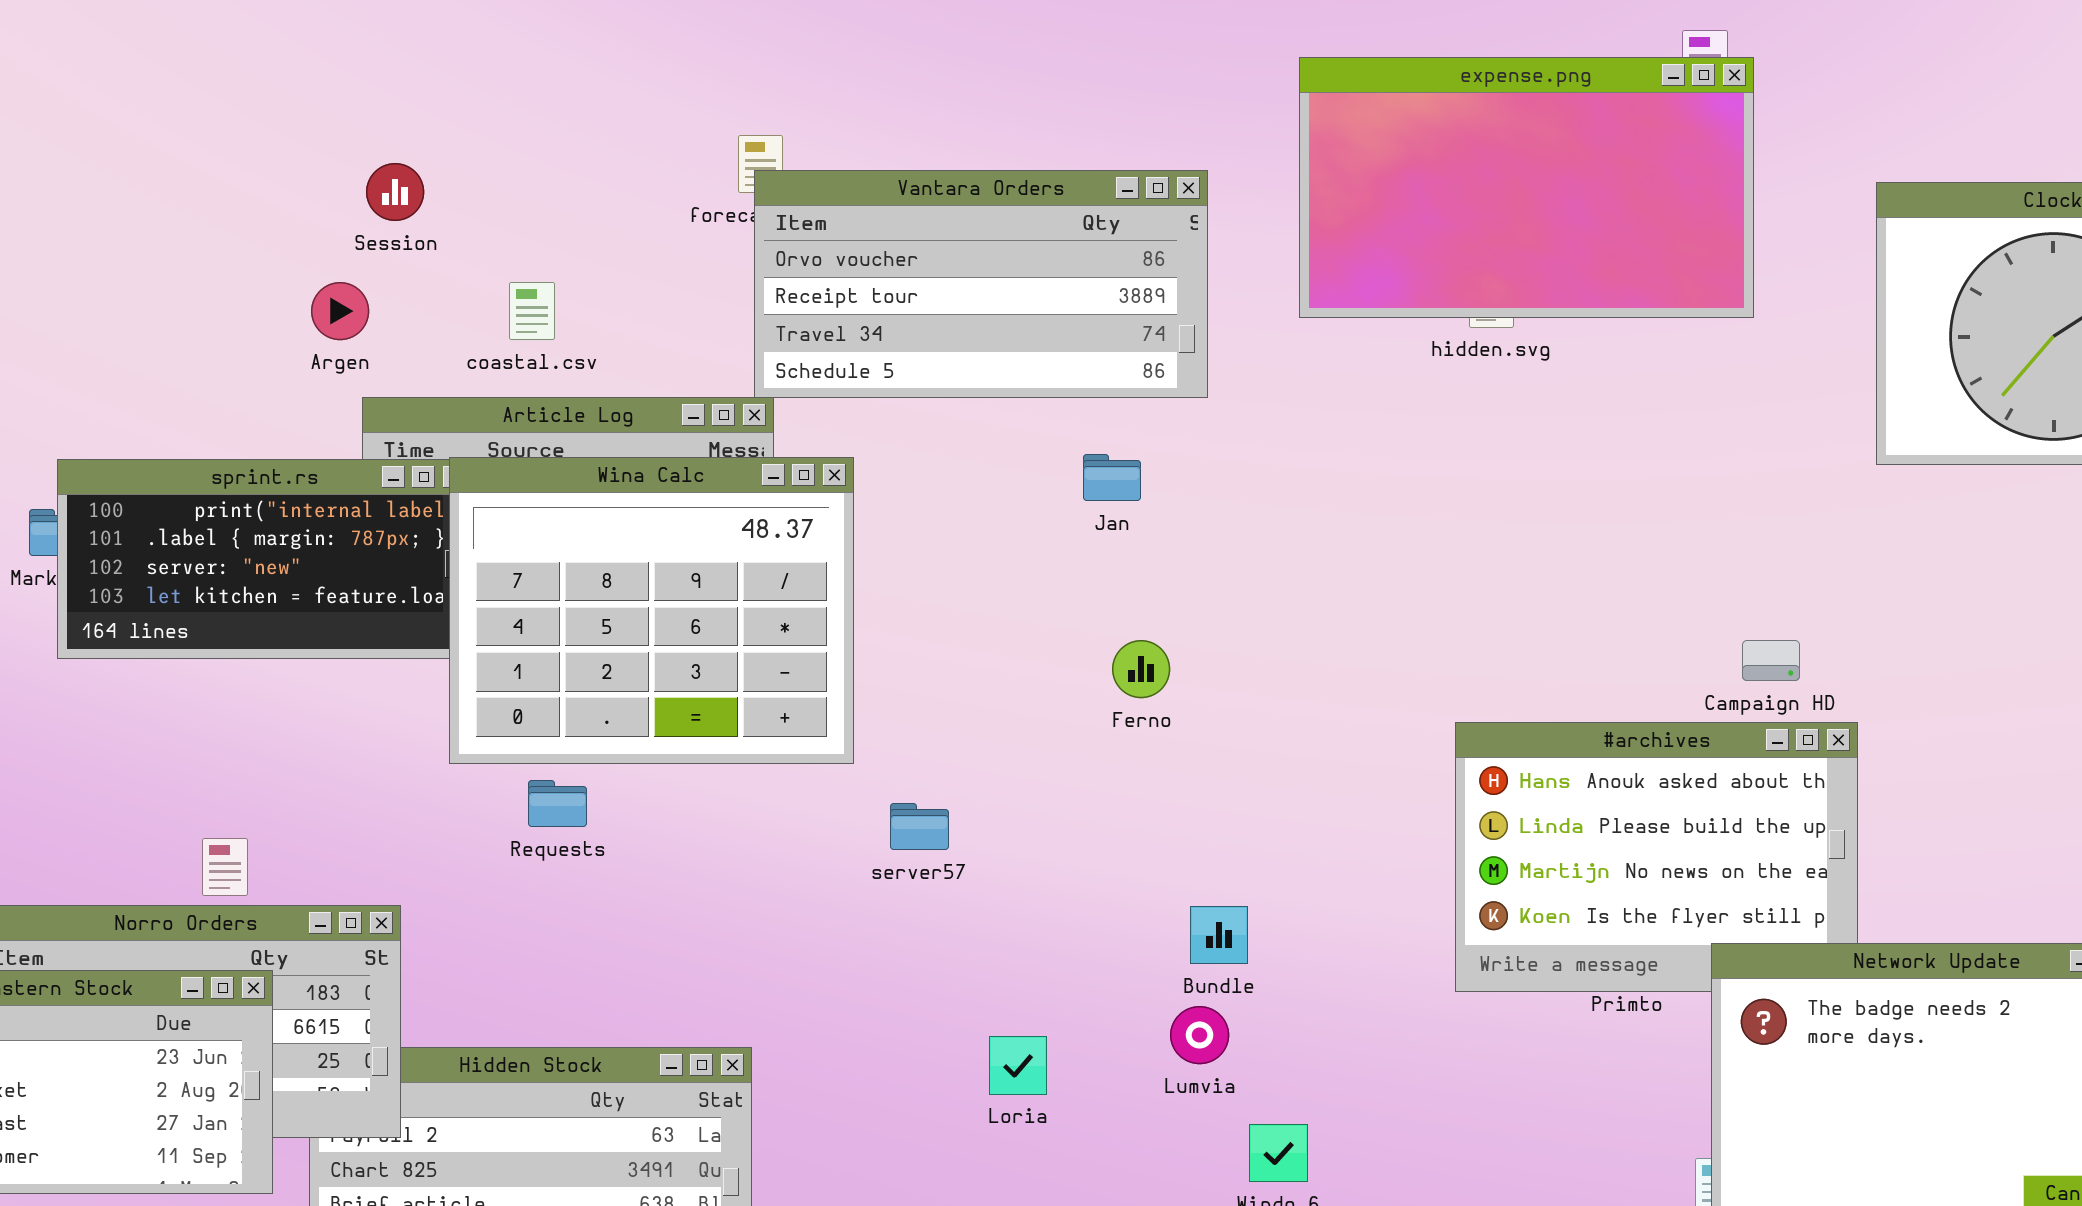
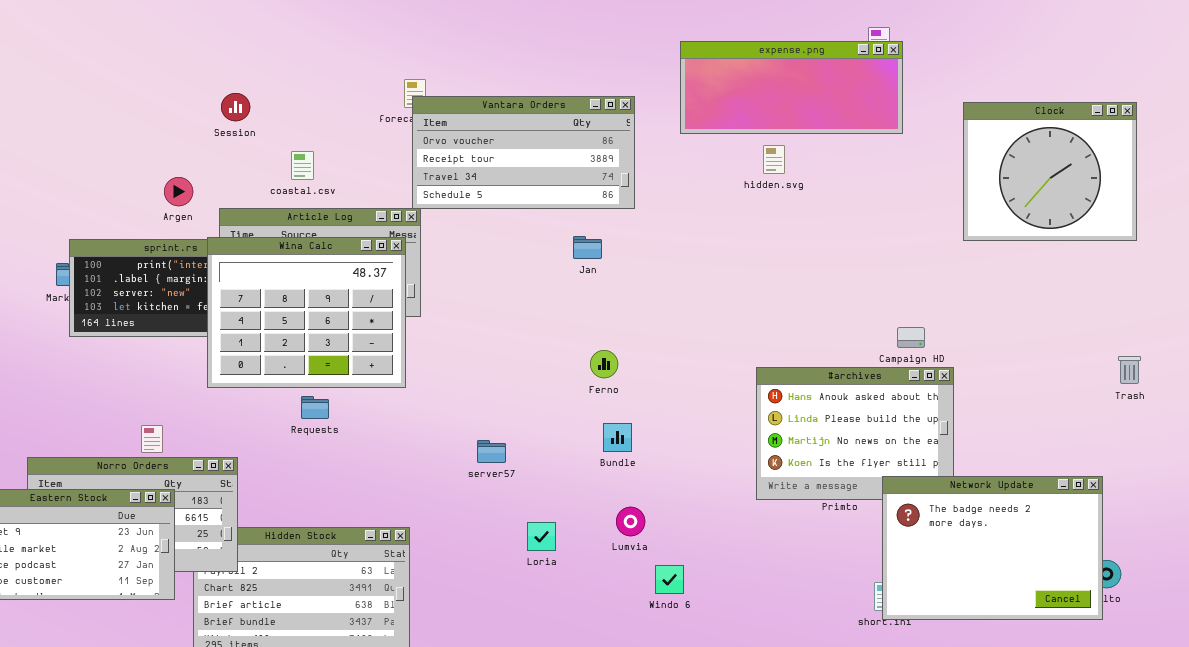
expense.png: [1299,57,1754,318] -> [680,41,903,134], resized
Argen: [311,282,369,340] -> [164,177,193,206], moved
Wina Calc: [449,457,854,764] -> [207,237,406,388], moved
Ferno: [1112,640,1170,698] -> [590,350,618,378], moved
server57: [890,803,949,850] -> [477,440,506,463], moved
Bundle: [1190,906,1248,964] -> [603,423,632,452], moved

